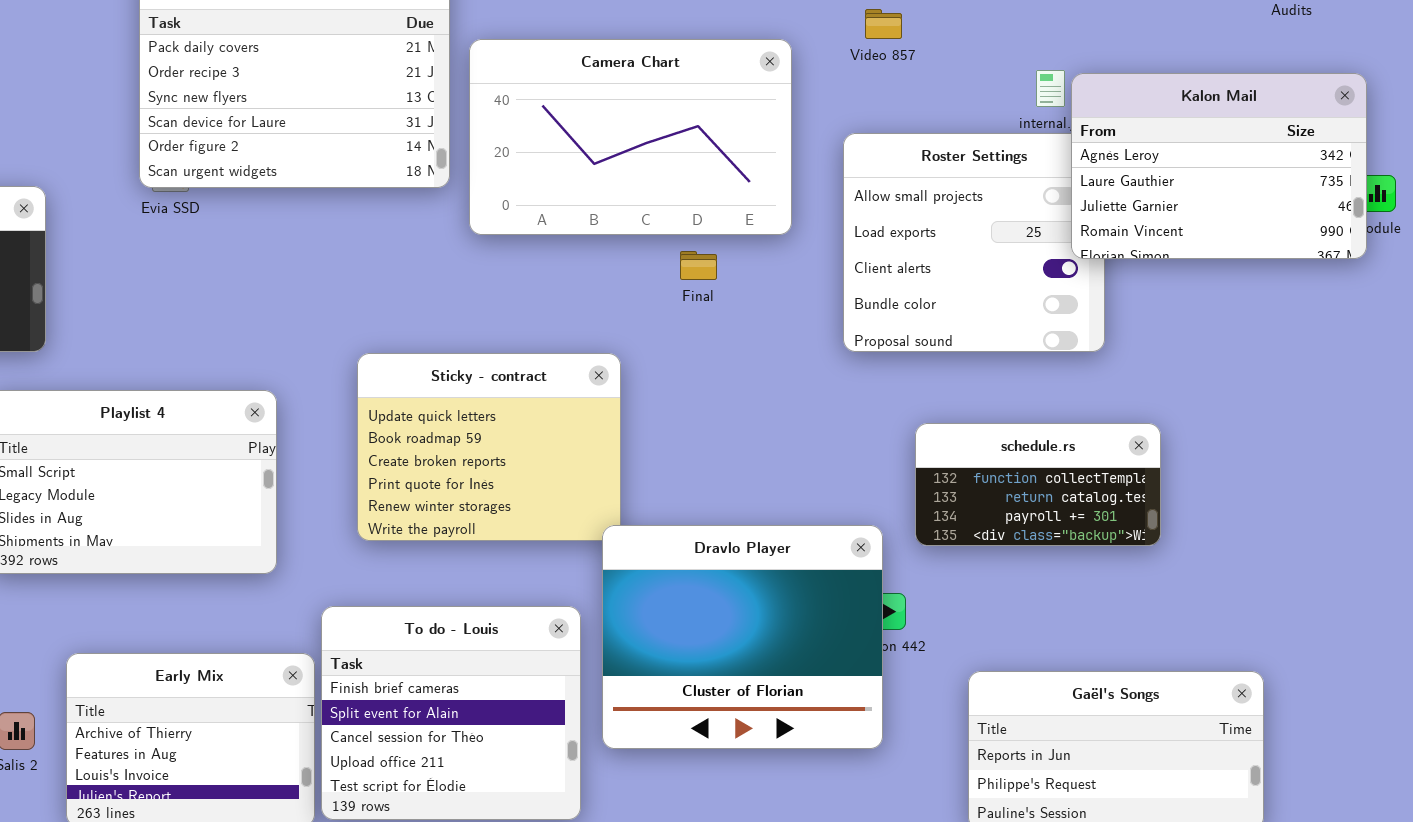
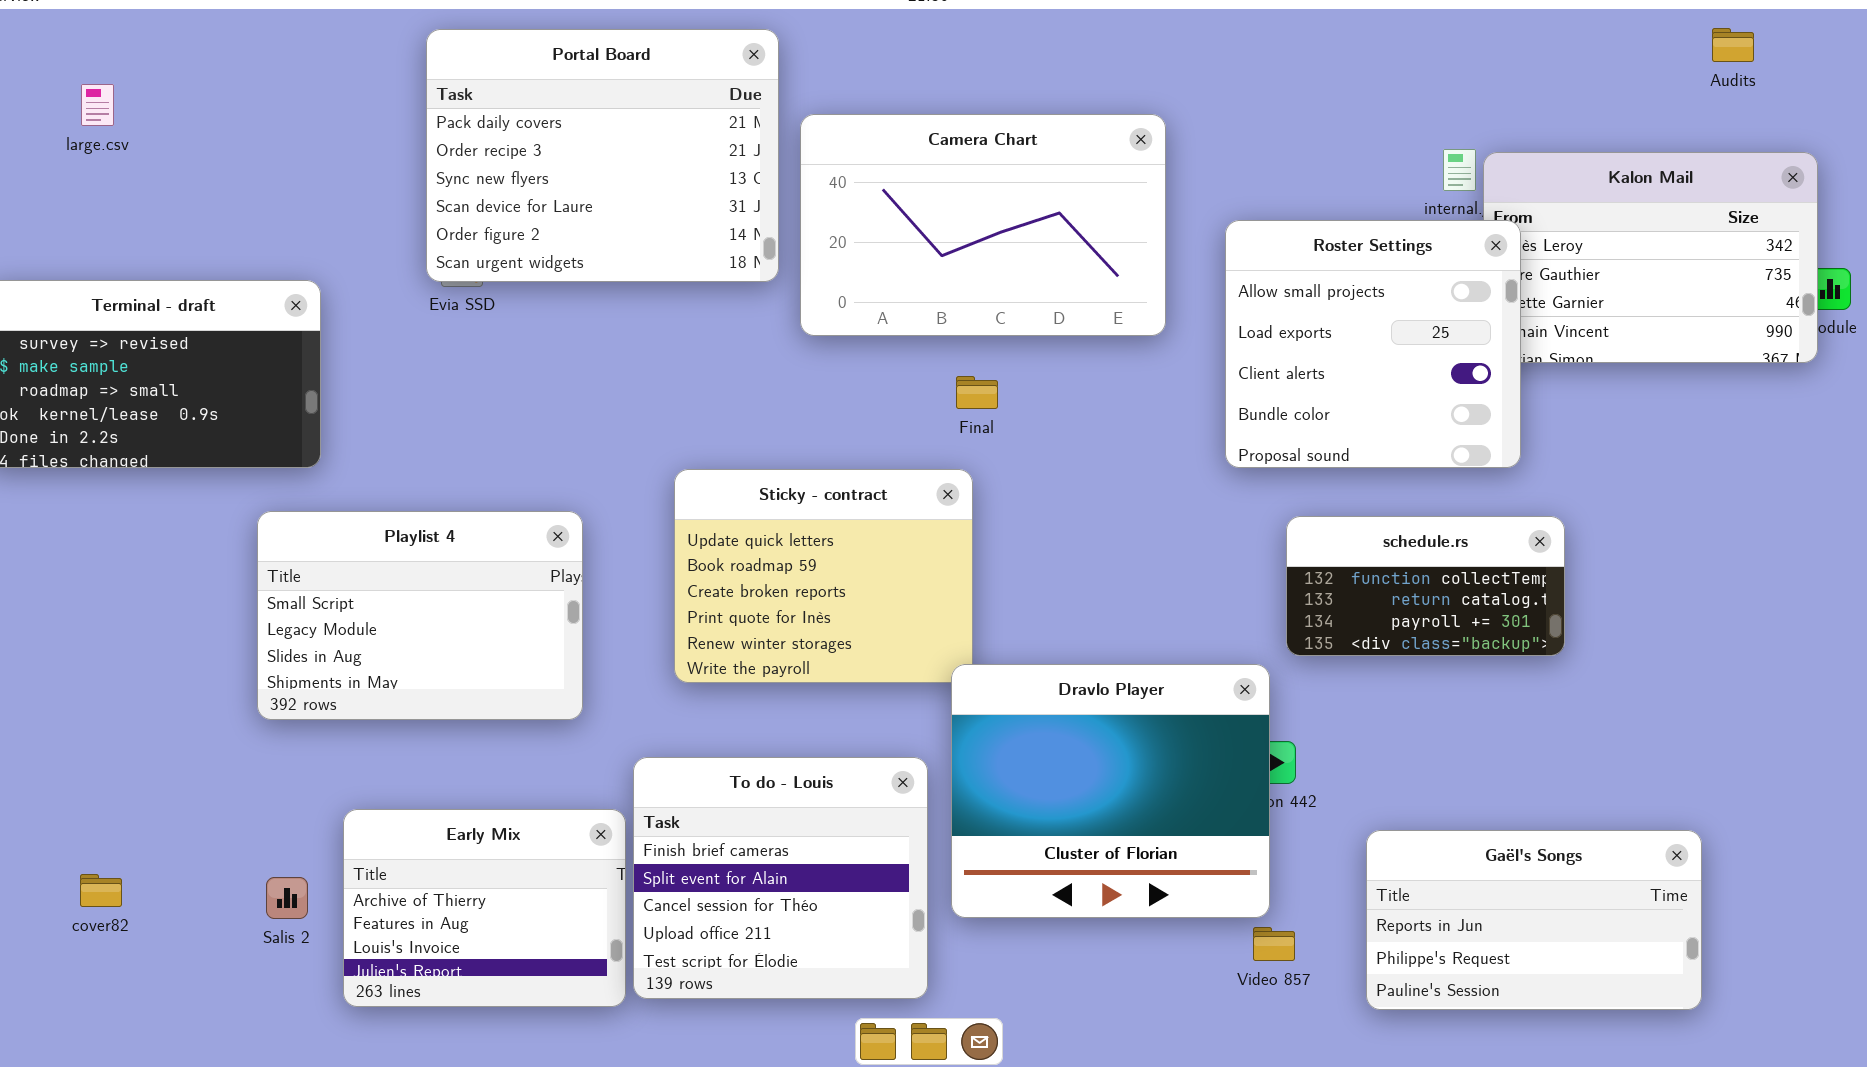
Video 857: [865,9,902,39] -> [1253,927,1295,961], moved
Roster Settings: [843,133,1105,352] -> [1225,220,1521,468], raised
Final: [680,251,717,280] -> [956,376,998,409], moved
schedule.rs: [915,423,1161,546] -> [1286,516,1565,656], moved

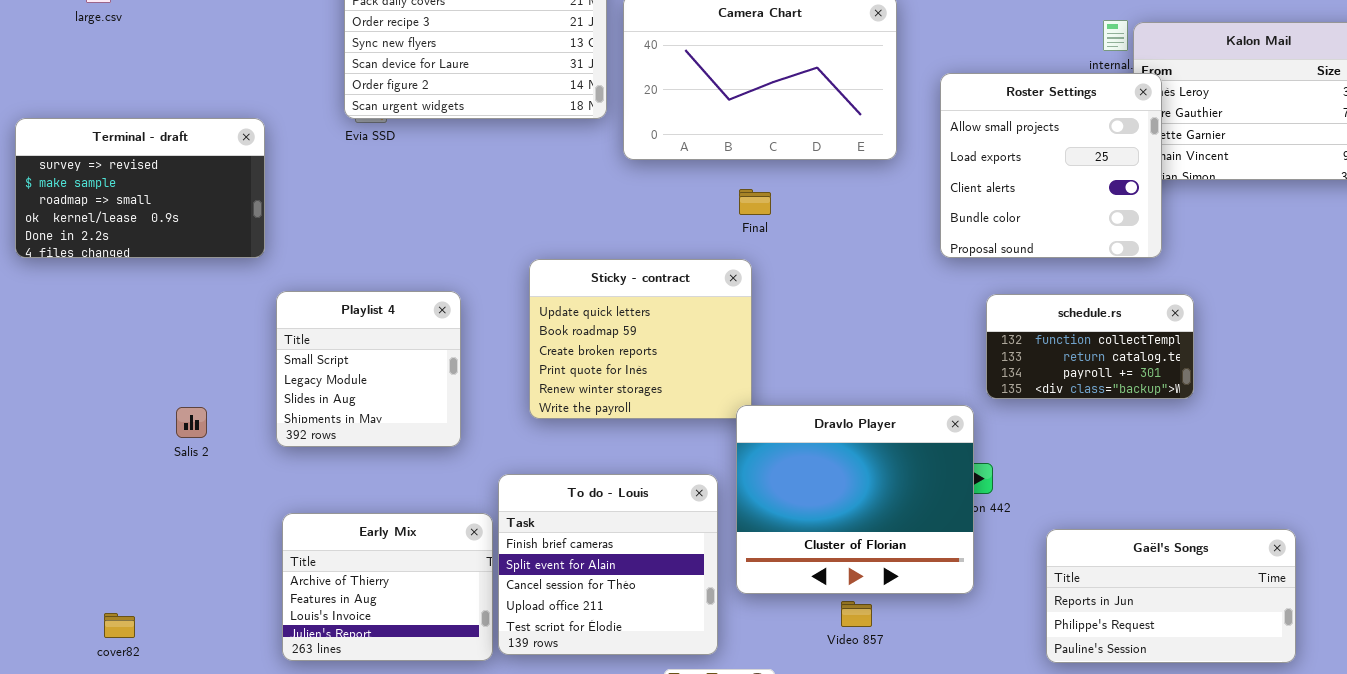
Playlist 4: [257,511,583,720] -> [276,291,461,447], resized
cover82: [80,874,122,907] -> [104,613,135,638], moved
Salis 2: [266,877,308,919] -> [176,407,207,438], moved
Video 857: [1253,927,1295,961] -> [841,601,872,627], moved

